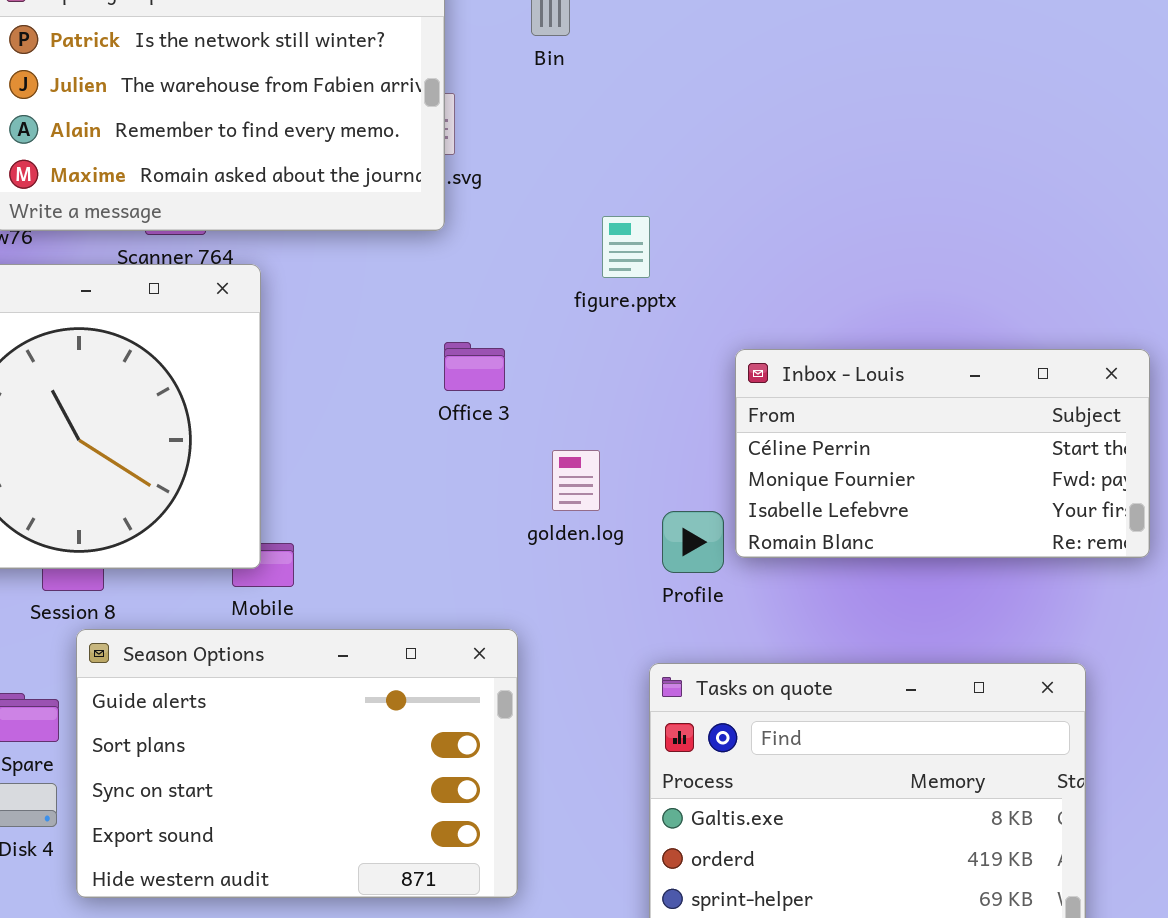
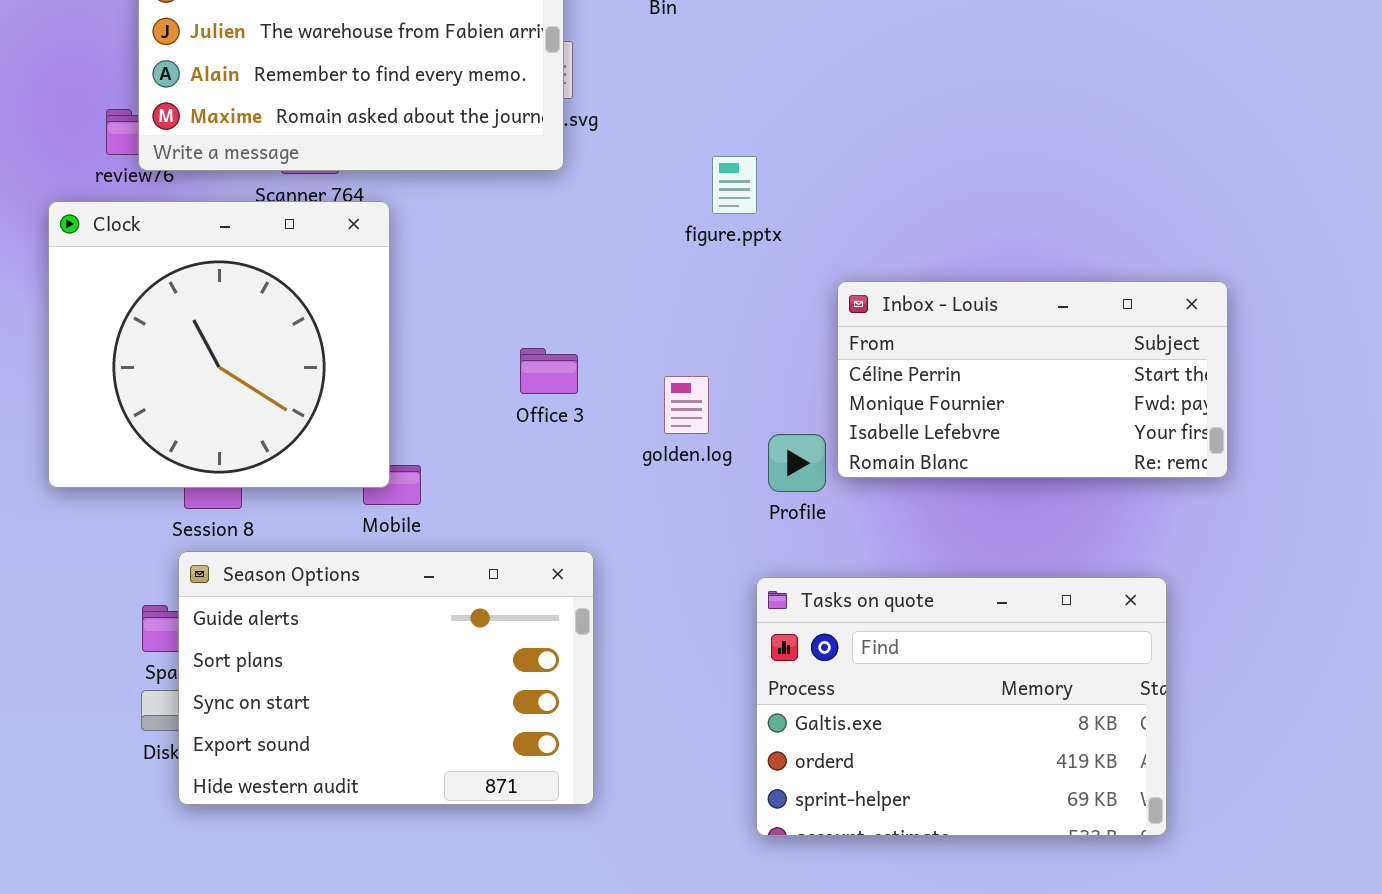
Office 3: [444,342,505,391] -> [520,348,578,394], moved
Season Options: [76,629,518,898] -> [178,551,594,805], moved

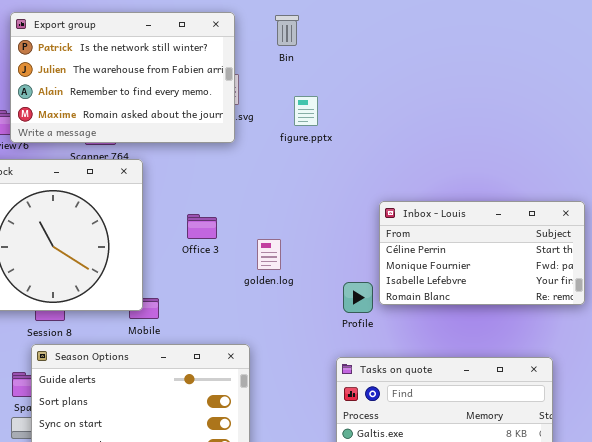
figure.pptx: [712,156,757,214] -> [294,96,318,126], moved
Office 3: [520,348,578,394] -> [187,214,217,239], moved
golden.log: [664,376,709,434] -> [257,239,281,270], moved

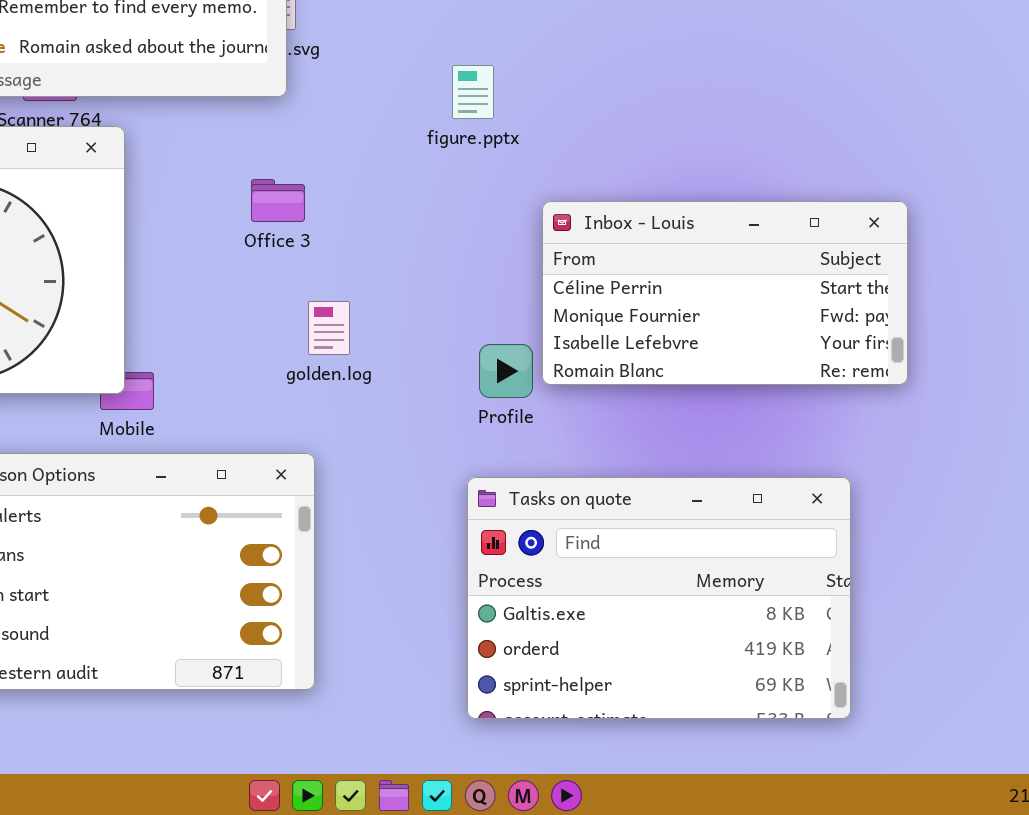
figure.pptx: [294,96,318,126] -> [452,65,494,119], moved
Office 3: [187,214,217,239] -> [251,179,305,222], moved
golden.log: [257,239,281,270] -> [308,301,350,355], moved

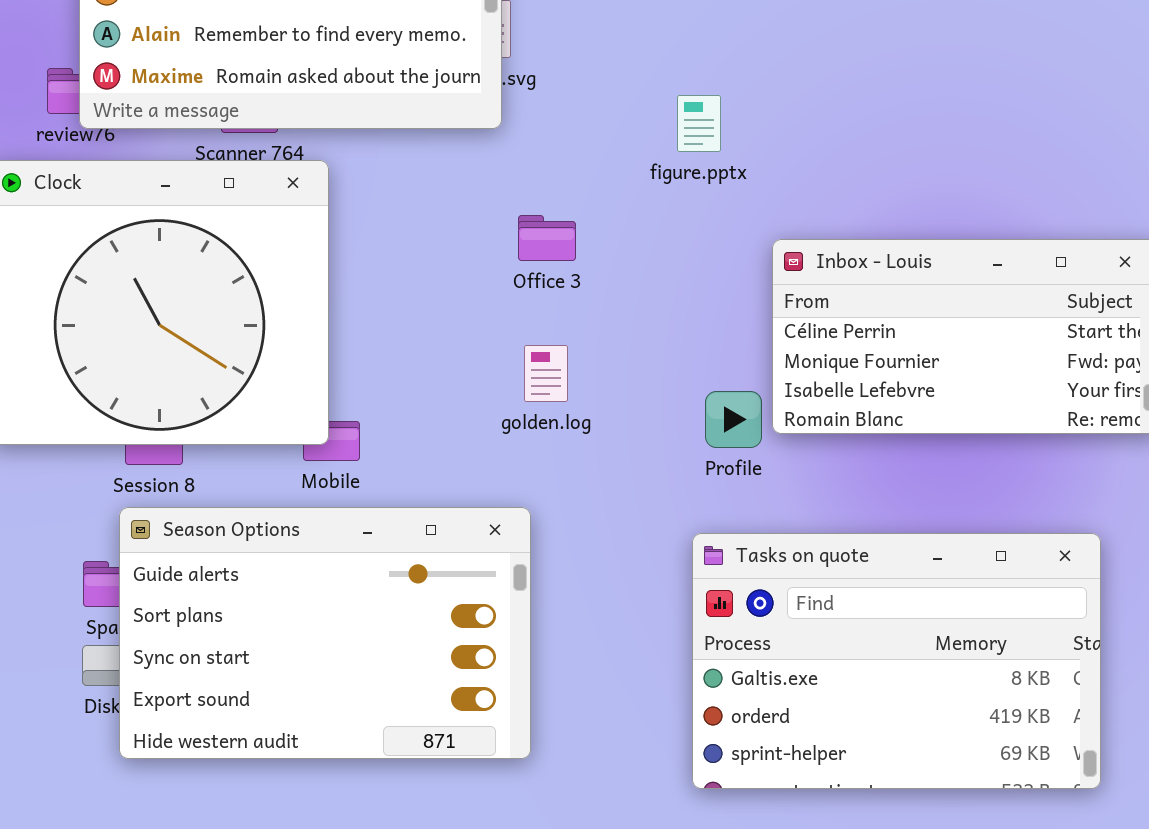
Office 3: [251,179,305,222] -> [518,215,576,261], moved

